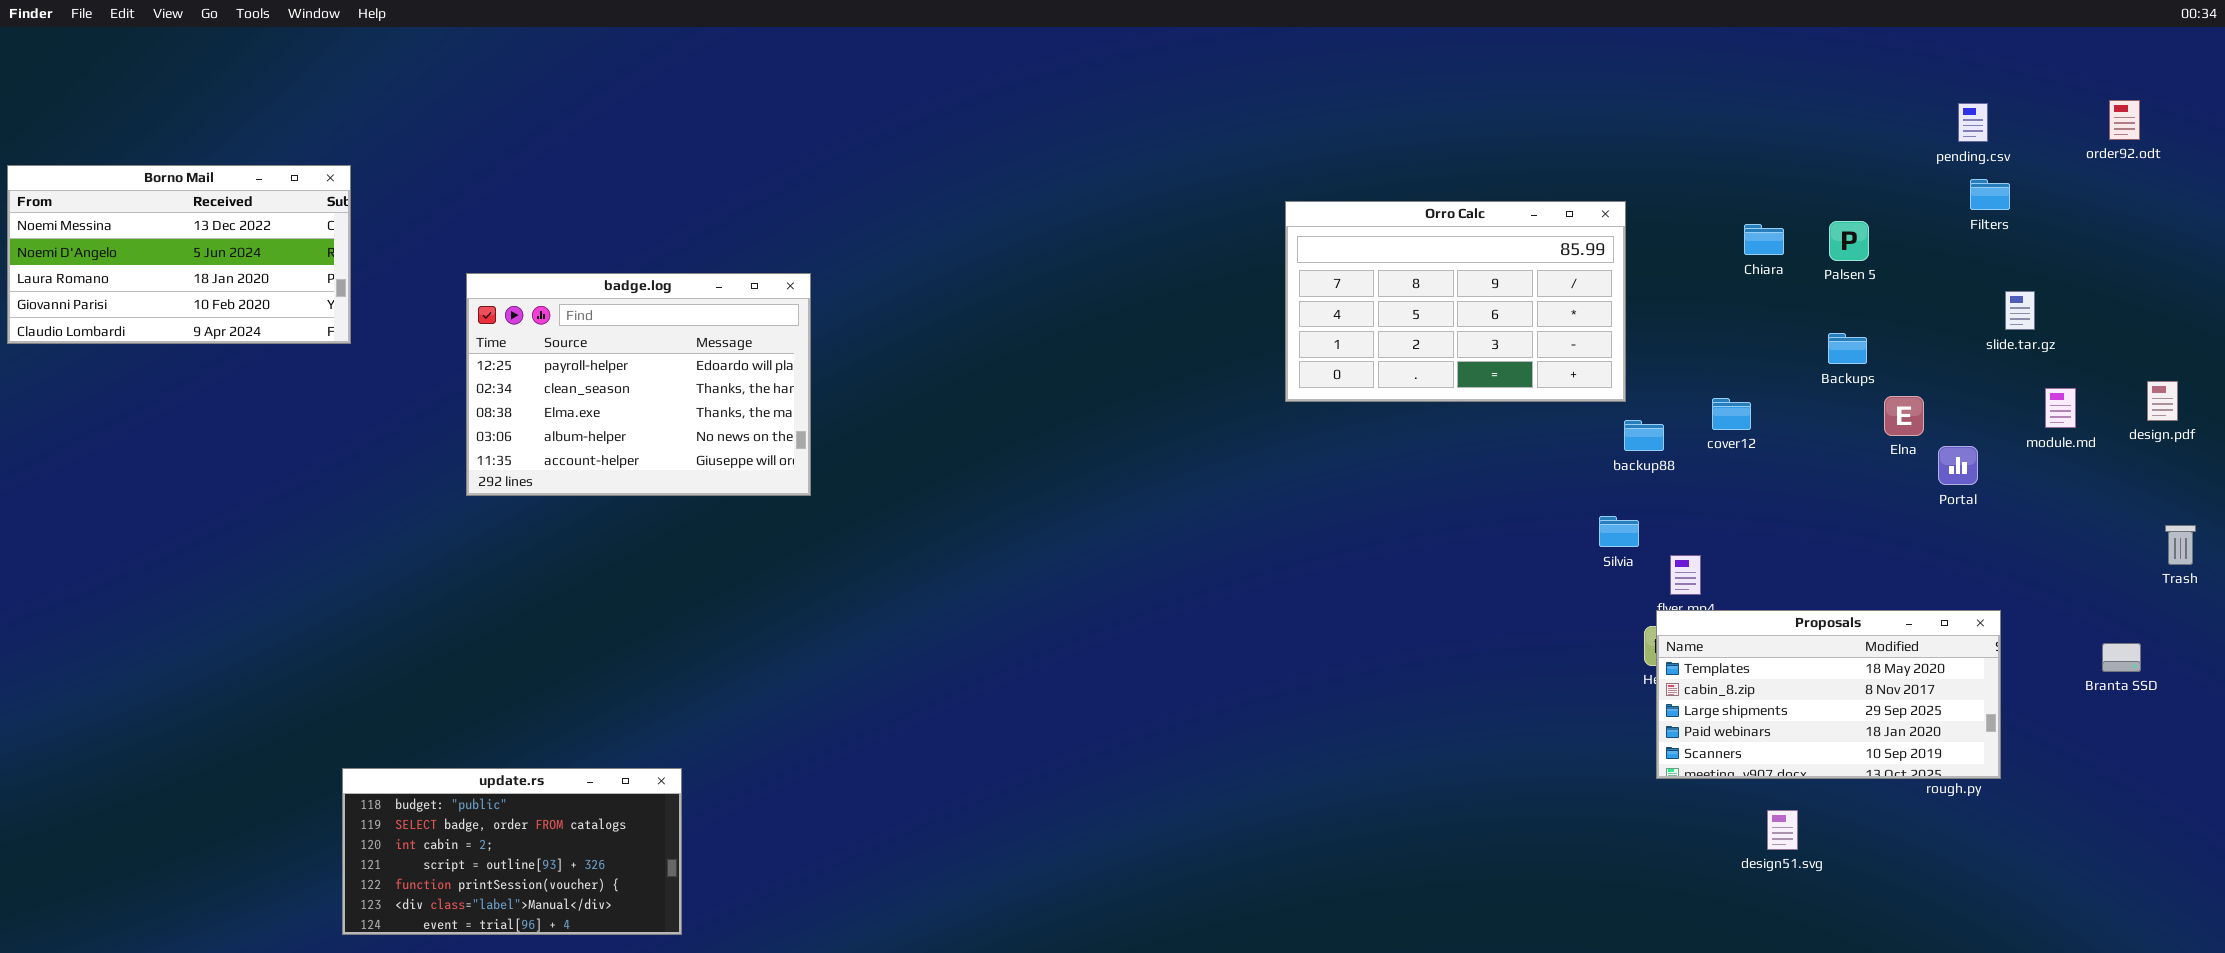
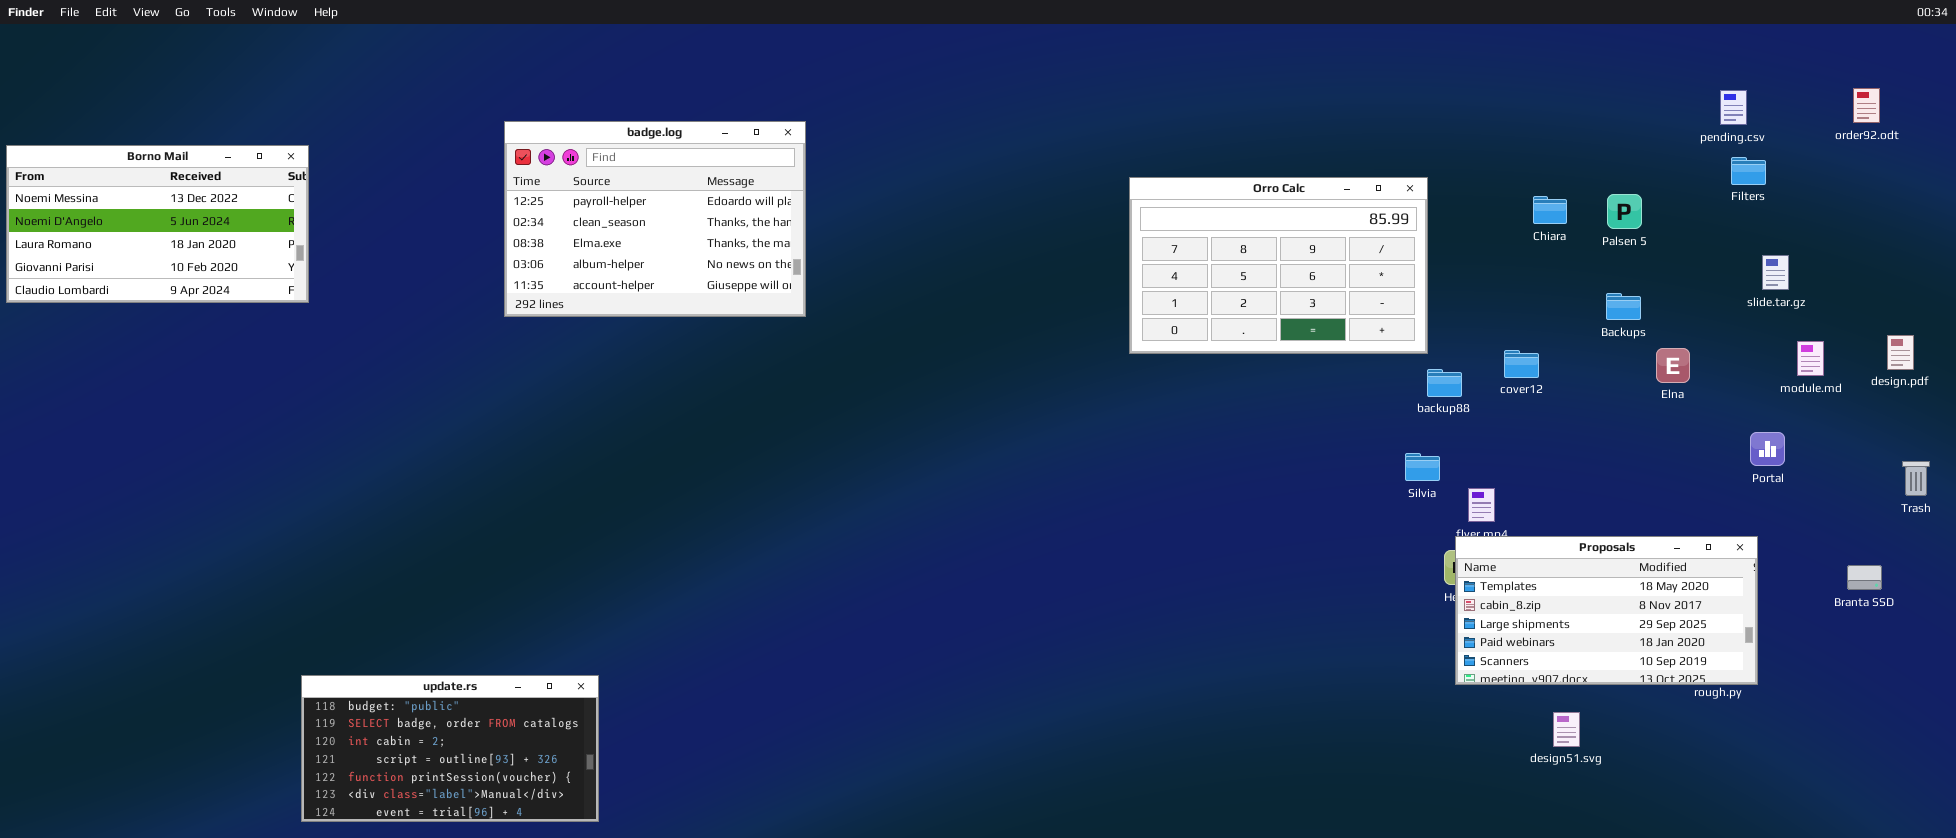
badge.log: [466,273,811,496] -> [504,121,806,317], moved
Portal: [1938,446,1978,485] -> [1750,432,1785,466], moved

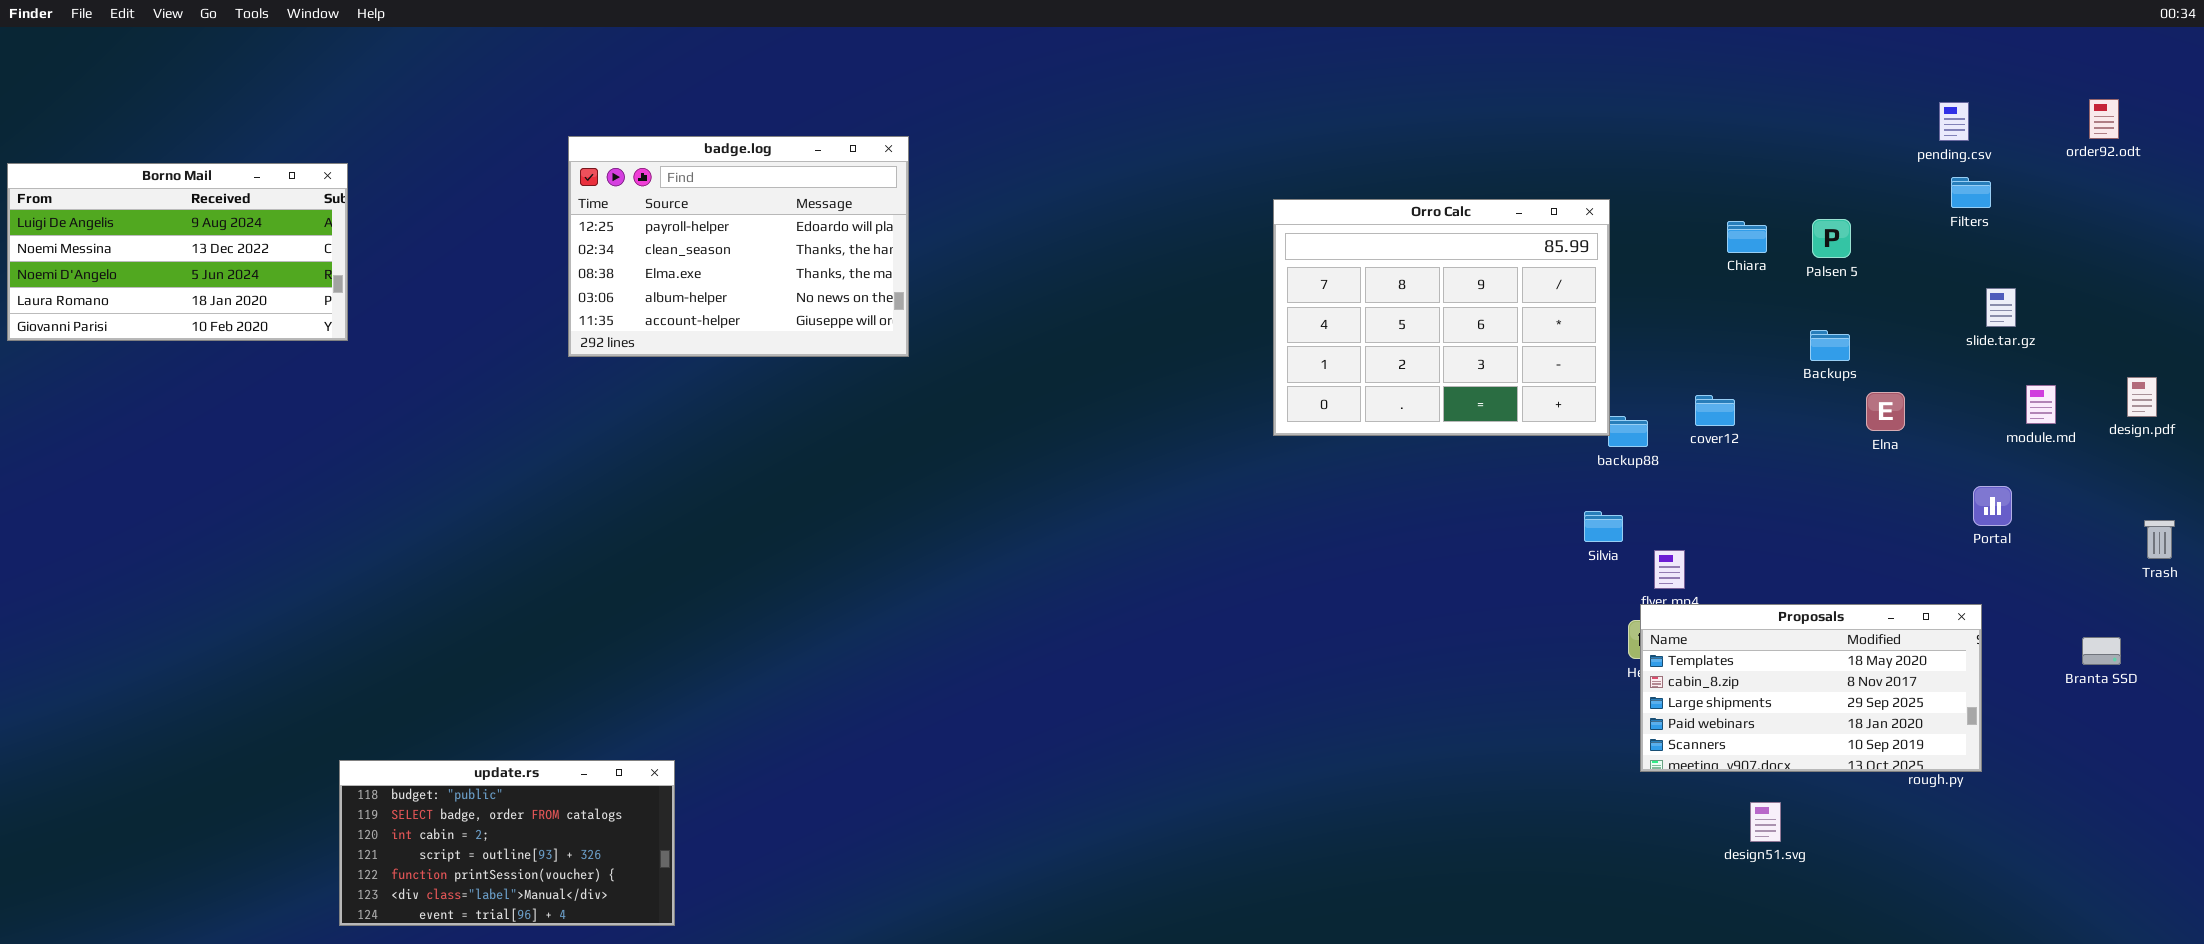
Borno Mail: [6,145,309,303] -> [7,163,348,341], scrolled up 1 row
Orro Calc: [1129,177,1428,354] -> [1273,199,1610,436], resized

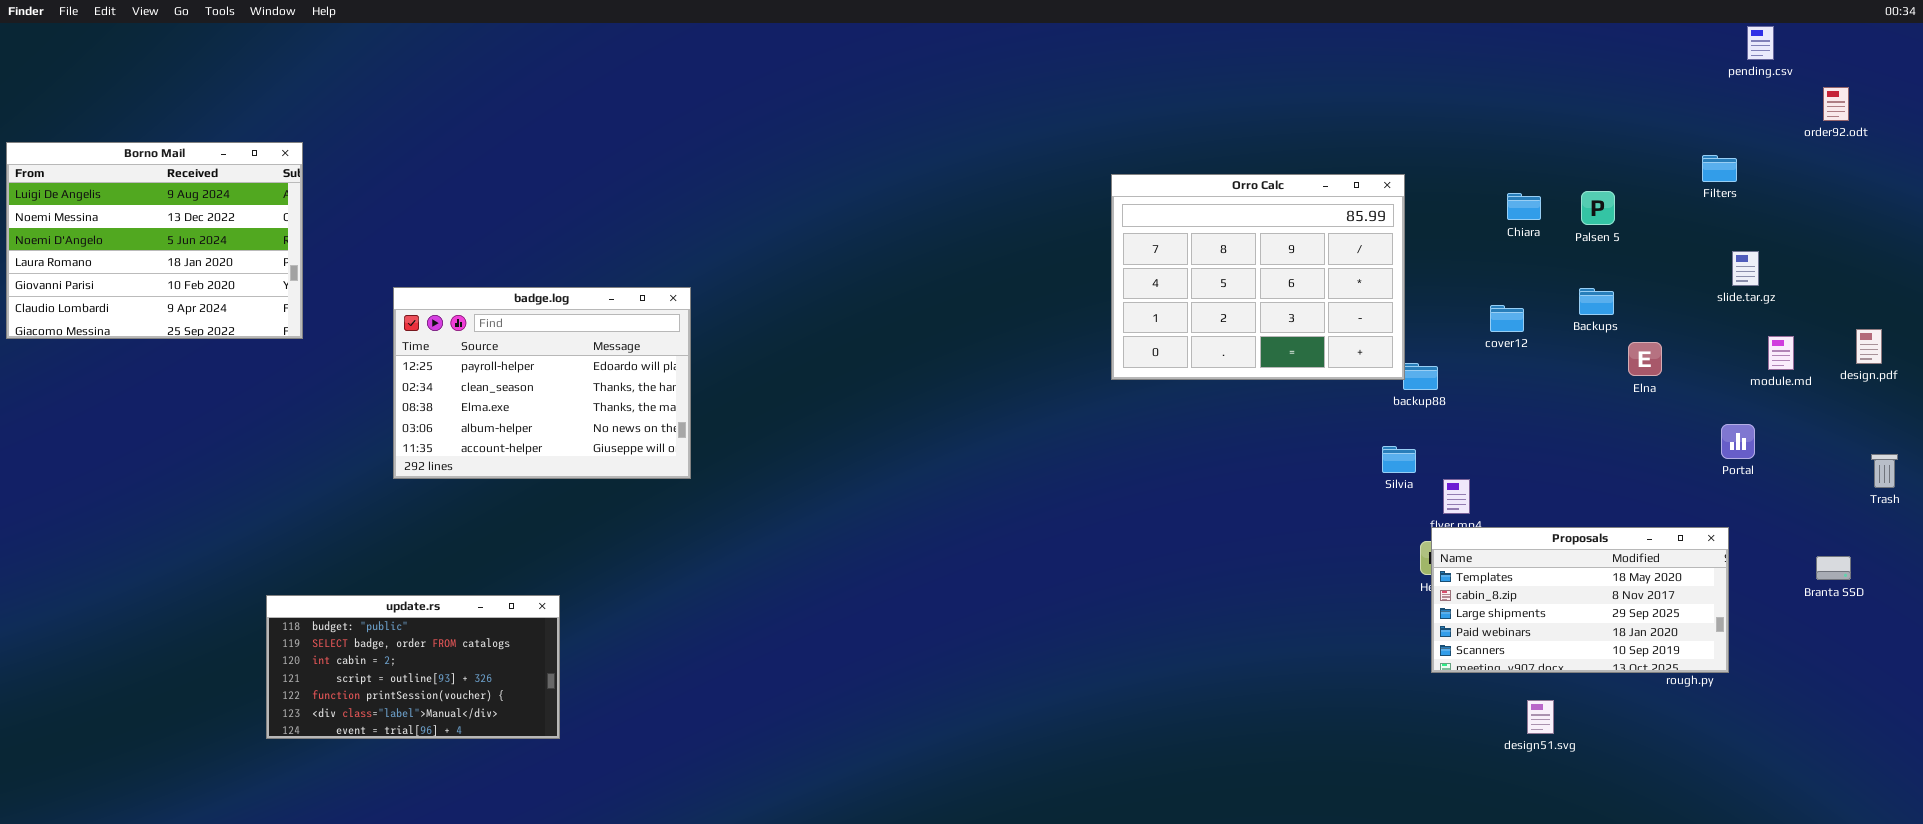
pending.csv: [1939,102,1969,141] -> [1747,26,1774,60], moved
badge.log: [568,136,909,357] -> [393,287,691,479], moved
Borno Mail: [7,163,348,341] -> [6,142,303,339], resized
cover12: [1695,395,1735,426] -> [1490,305,1524,332], moved
update.rs: [339,760,675,926] -> [266,595,560,739], moved

